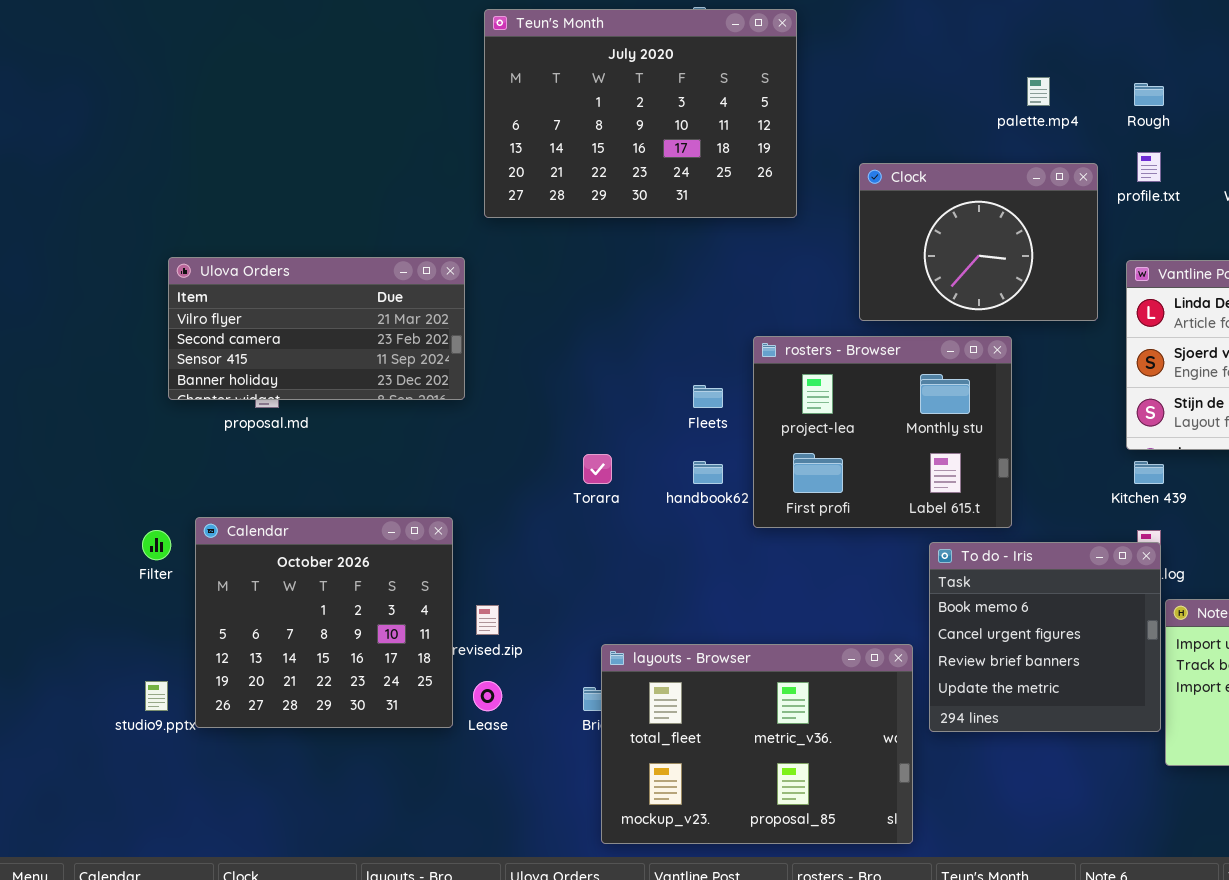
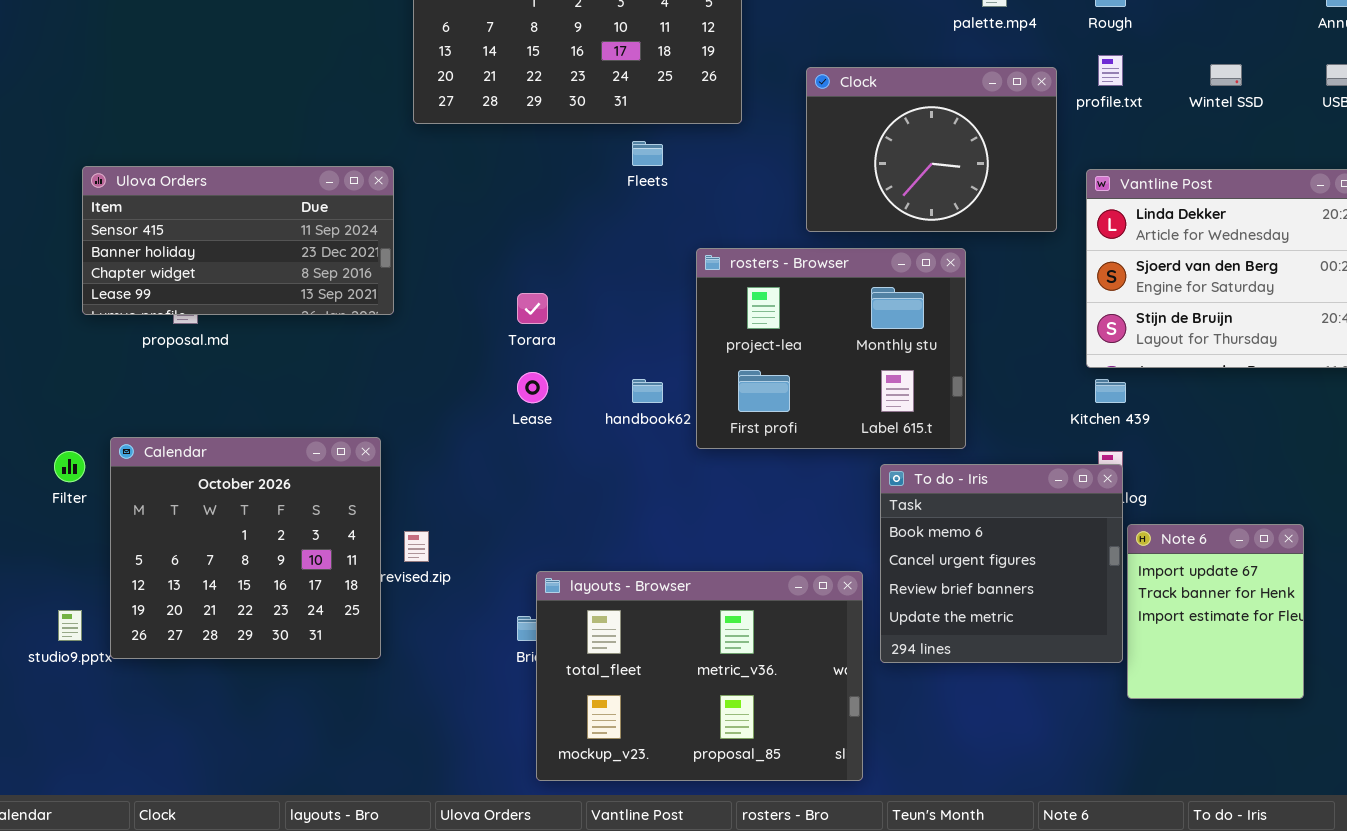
Ulova Orders: [168,257,465,400] -> [82,166,394,315], scrolled down 2 rows
Fleets: [693,385,723,408] -> [632,141,663,166], moved
Torara: [583,454,612,484] -> [517,293,548,324], moved
Lease: [473,681,502,711] -> [517,372,548,403], moved

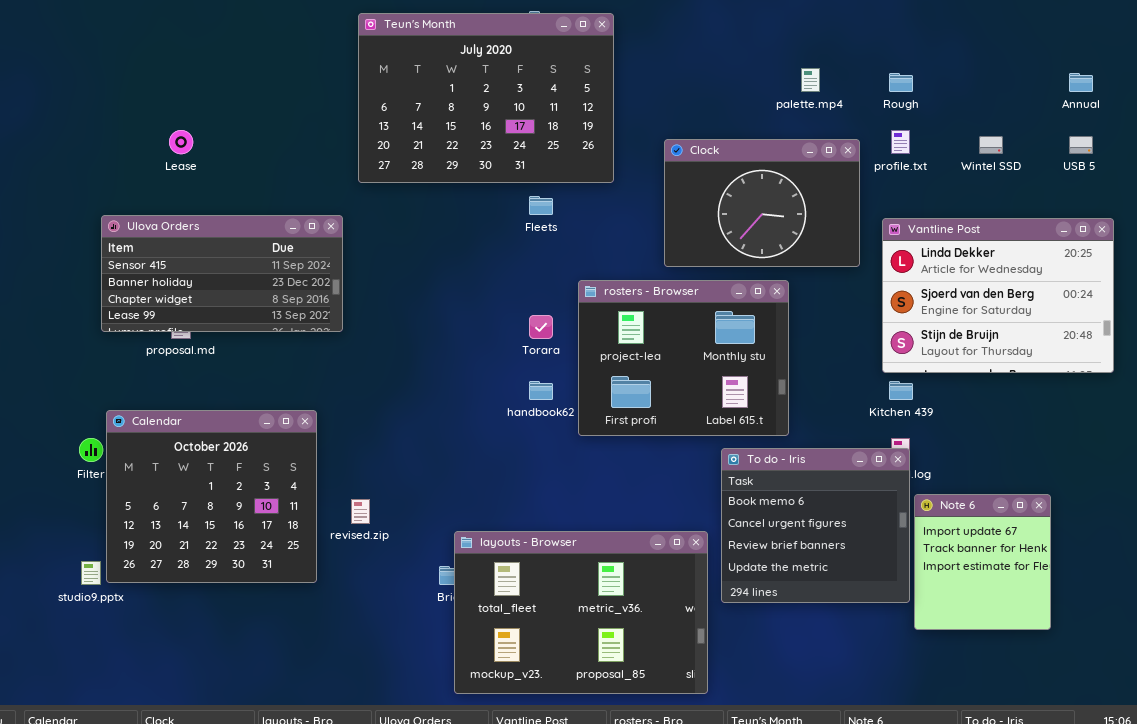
Torara: [517,293,548,324] -> [529,315,553,339], moved
Lease: [517,372,548,403] -> [169,130,193,154], moved
Calendar: [110,437,381,659] -> [106,410,317,583], moved

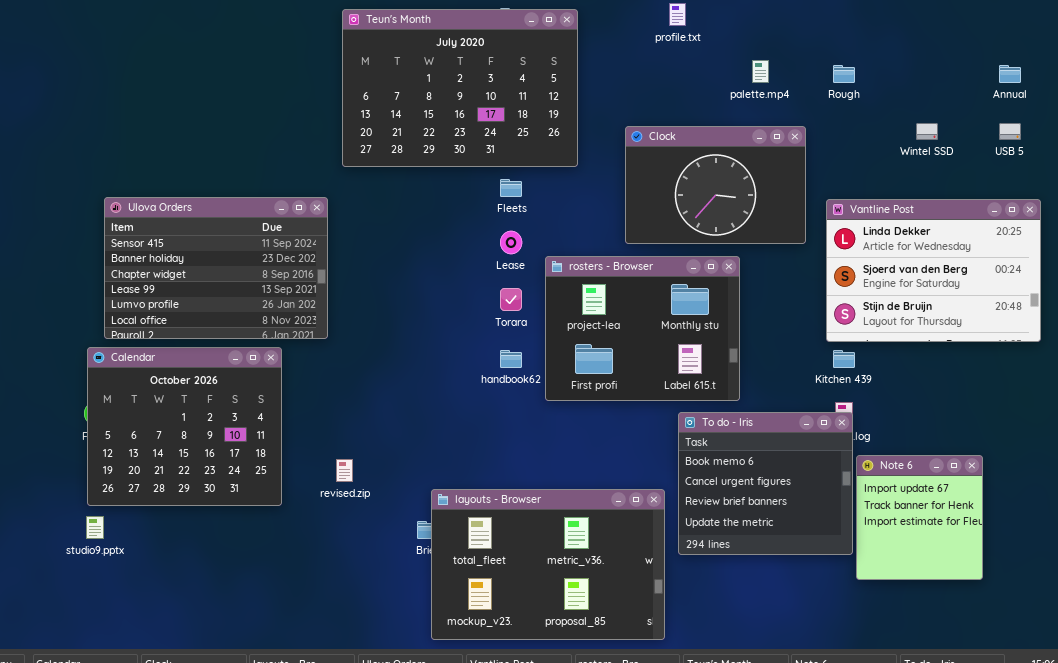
Lease: [169,130,193,154] -> [500,231,522,254], moved
profile.txt: [891,130,910,154] -> [669,3,686,26], moved
Ulova Orders: [101,215,343,332] -> [104,197,328,339], resized
Calendar: [106,410,317,583] -> [87,347,282,506], moved

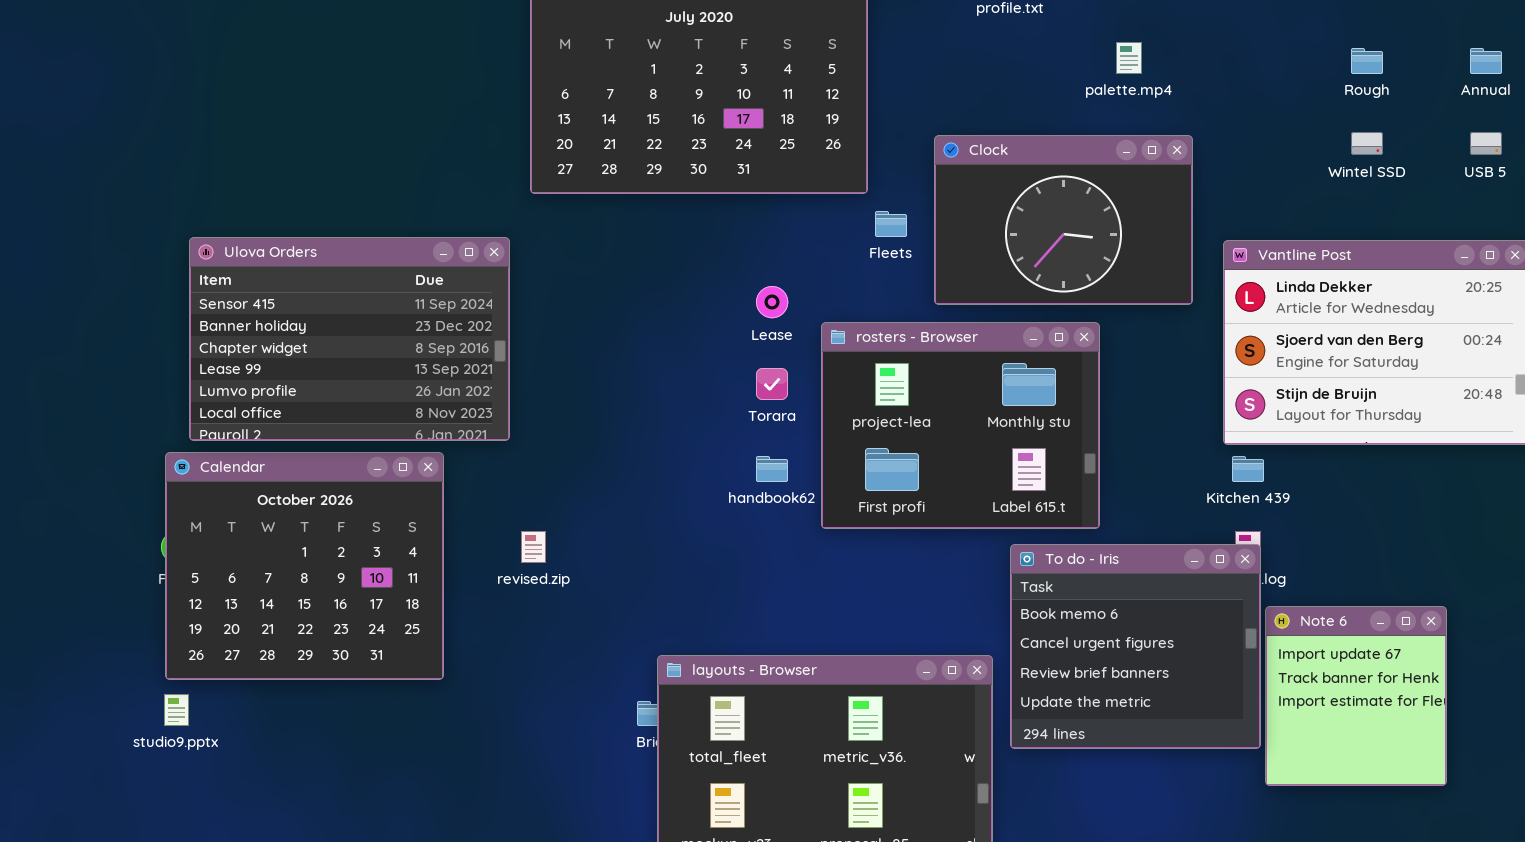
Rough: [833,65,855,83] -> [1351,48,1383,74], moved
Fleets: [500,179,522,197] -> [875,211,907,237], moved
revised.zip: [336,459,353,482] -> [521,531,546,563], moved

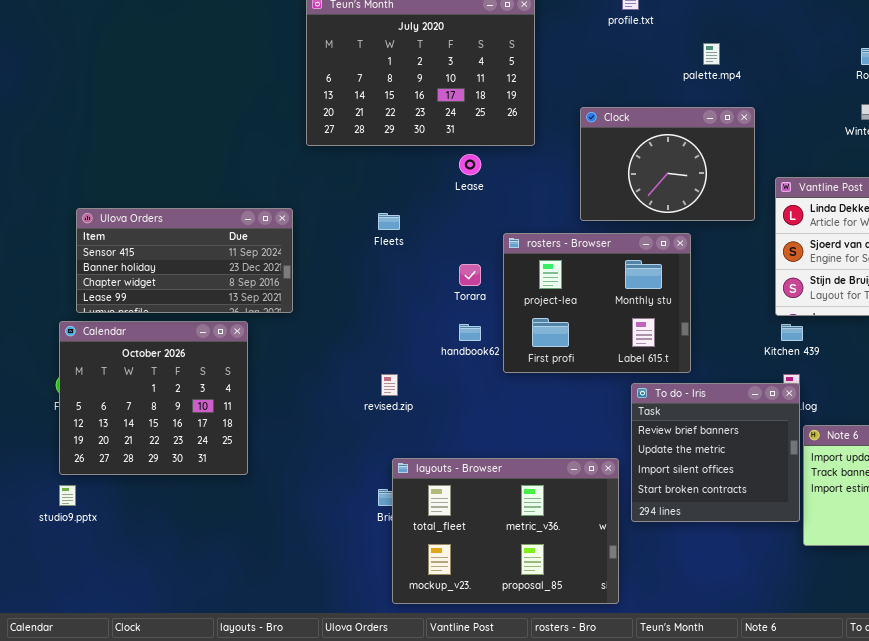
Fleets: [875,211,907,237] -> [378,213,400,230], moved
Ulova Orders: [189,237,510,441] -> [76,208,293,313], resized
Lease: [756,286,788,318] -> [459,154,481,175], moved
revised.zip: [521,531,546,563] -> [381,374,398,396], moved
To do - Iris: [1010,544,1261,749] -> [631,383,800,522], scrolled down 2 rows

